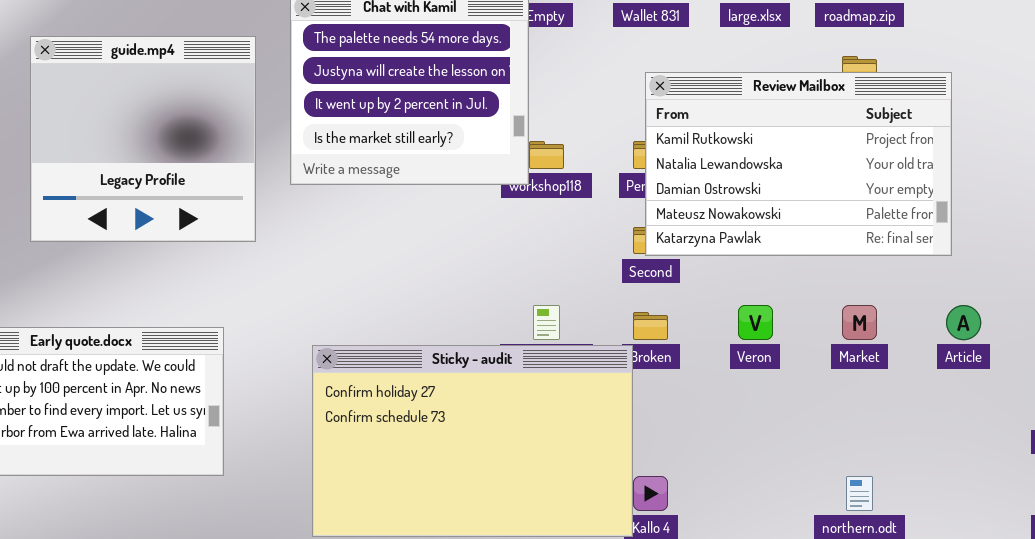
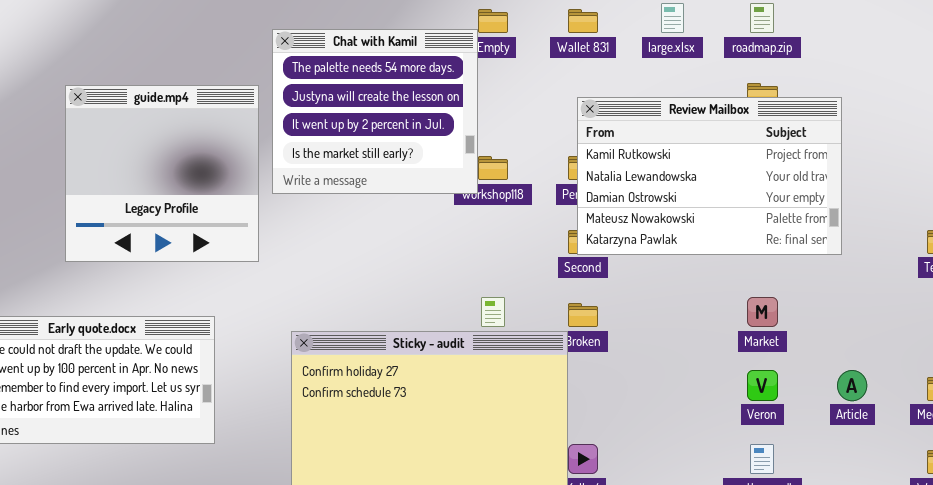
guide.mp4: [30,36,256,242] -> [65,85,259,262], moved
Veron: [738,305,773,340] -> [747,370,778,401], moved
Article: [946,305,981,340] -> [837,370,867,401], moved

